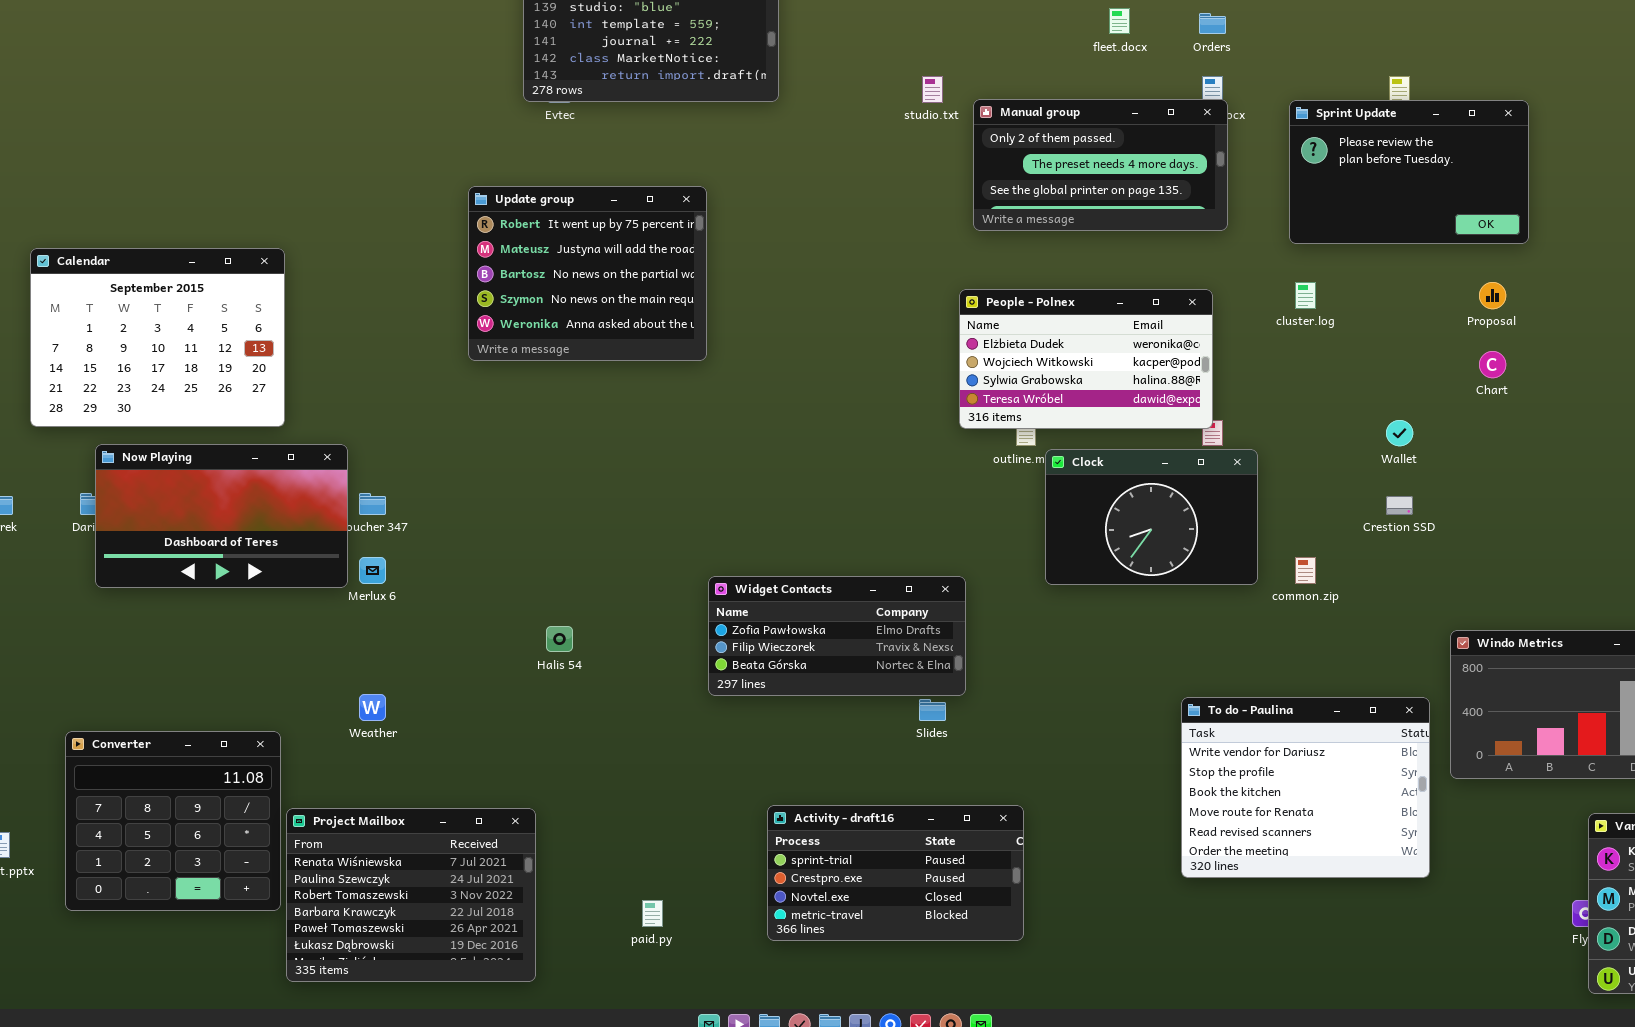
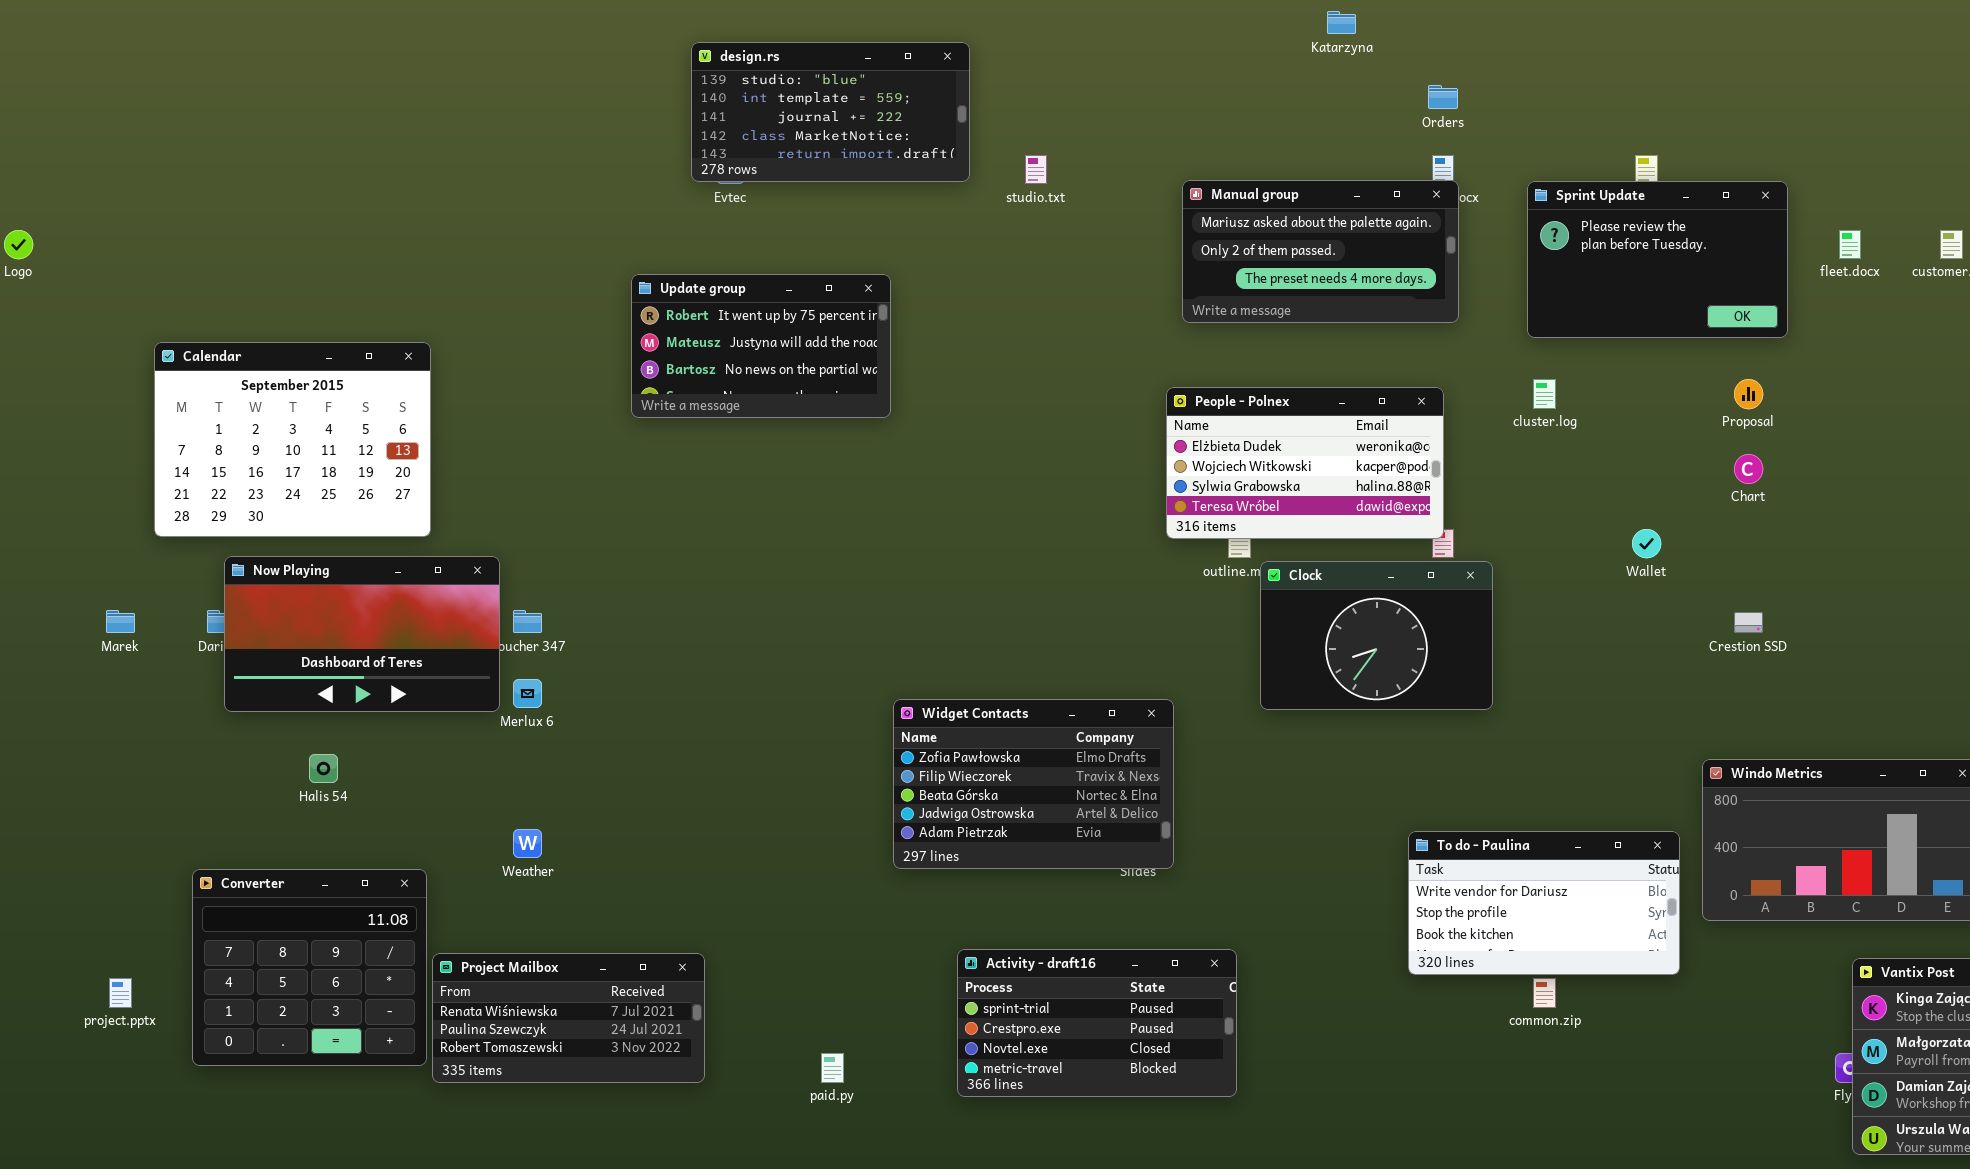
fleet.docx: [1109,8,1130,34] -> [1839,230,1861,259], moved
studio.txt: [922,76,943,103] -> [1025,155,1047,184], moved
Manual group: [973,99,1228,231] -> [1182,180,1459,323], scrolled up 1 row
Update group: [468,186,707,361] -> [631,274,891,418], resized
Crestion SSD: [1386,496,1413,515] -> [1734,612,1763,633], moved
common.zip: [1295,557,1316,584] -> [1533,978,1556,1008], moved
Widget Contacts: [708,576,966,696] -> [893,699,1174,869], resized
Halis 54: [546,626,573,652] -> [309,754,338,783], moved
To do - Paulina: [1181,697,1430,878] -> [1408,831,1680,975], resized
Project Mailbox: [286,808,536,982] -> [432,953,705,1083], resized

